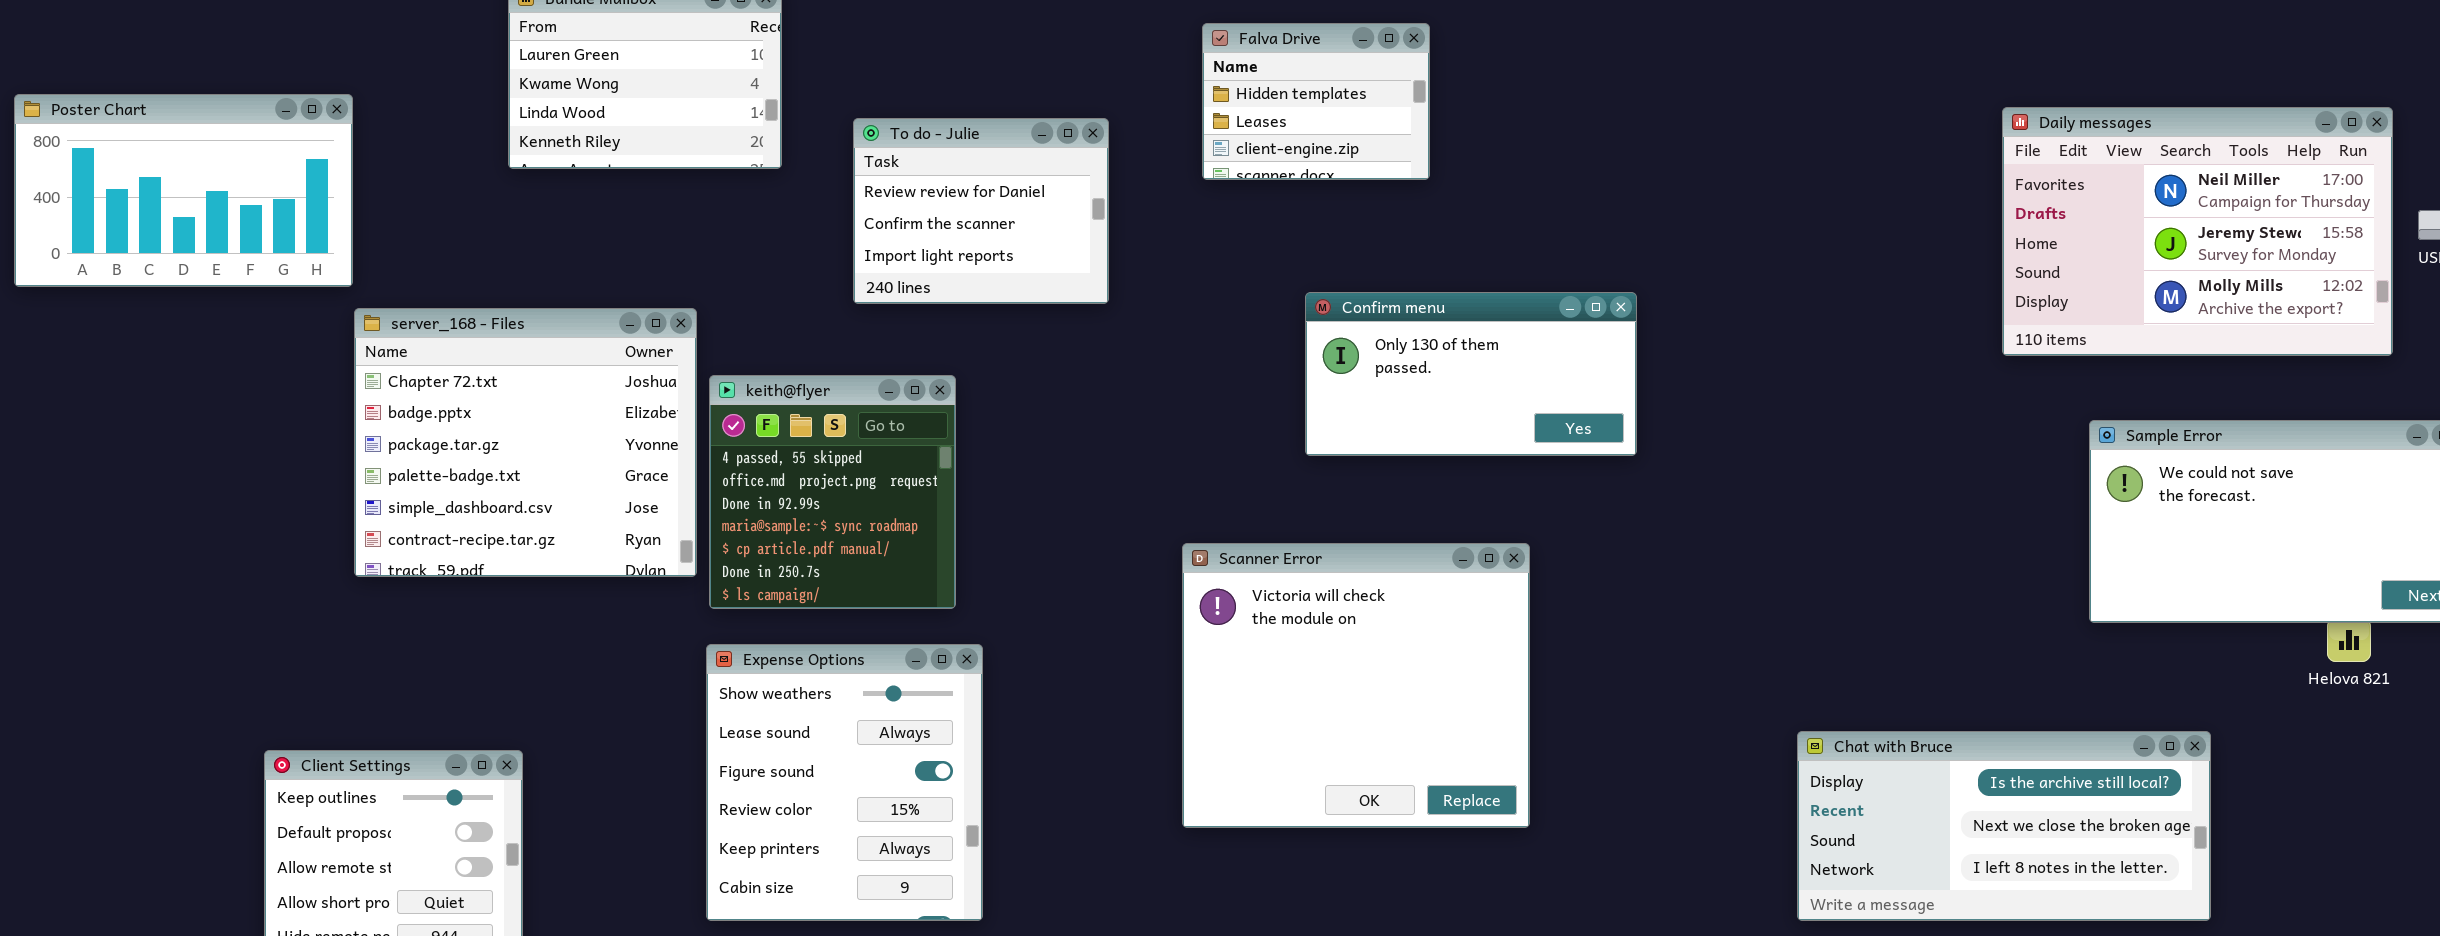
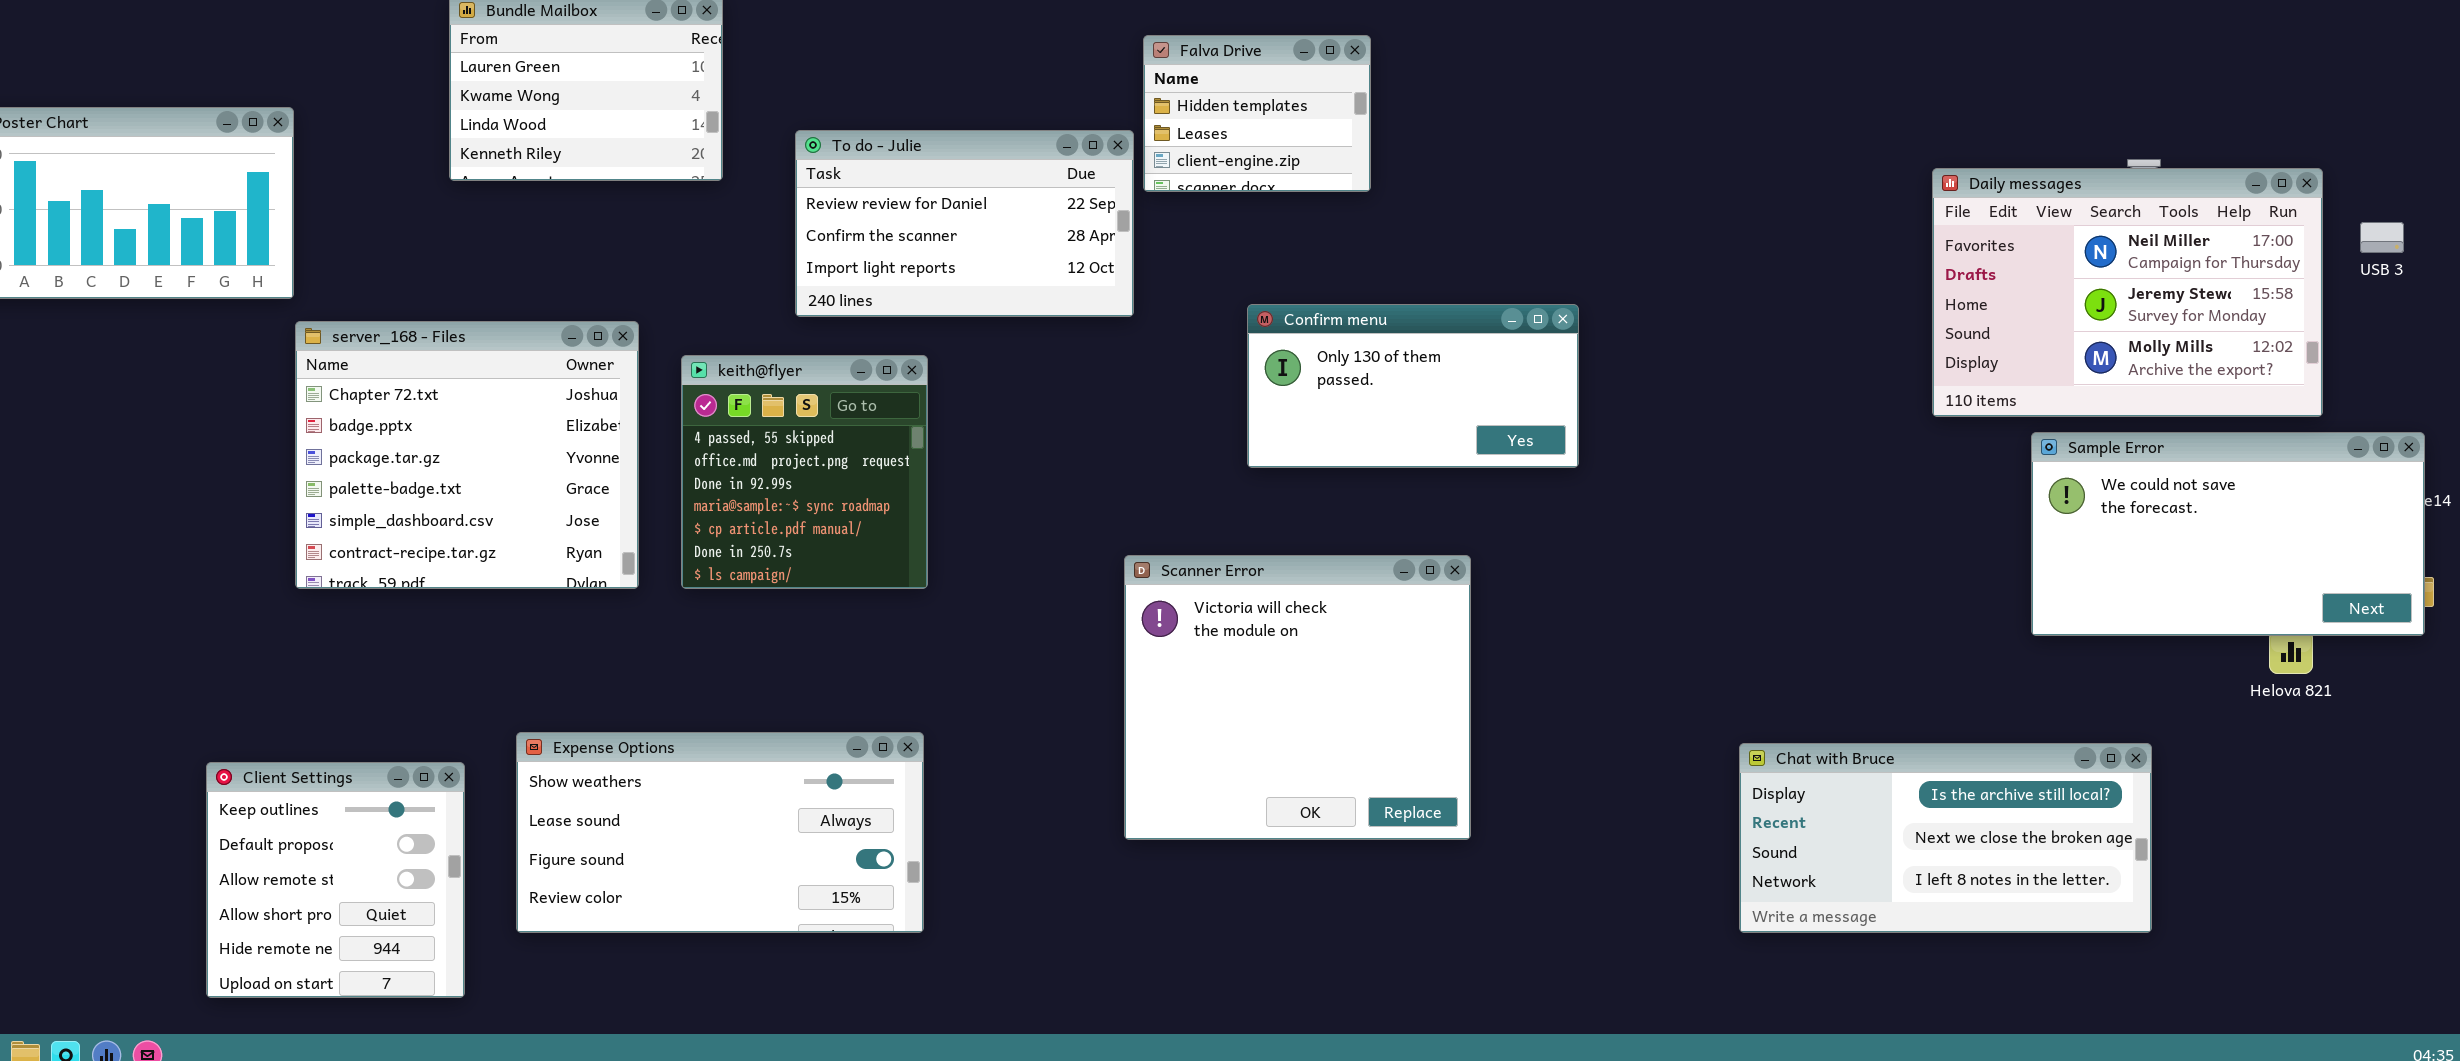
Daily messages: [2002,107,2393,356] -> [1932,168,2323,417], moved
To do - Julie: [853,118,1109,304] -> [795,130,1134,317], resized
keith@flyer: [709,375,956,609] -> [681,355,928,589], moved
Expense Options: [706,644,983,921] -> [516,732,924,933], resized

